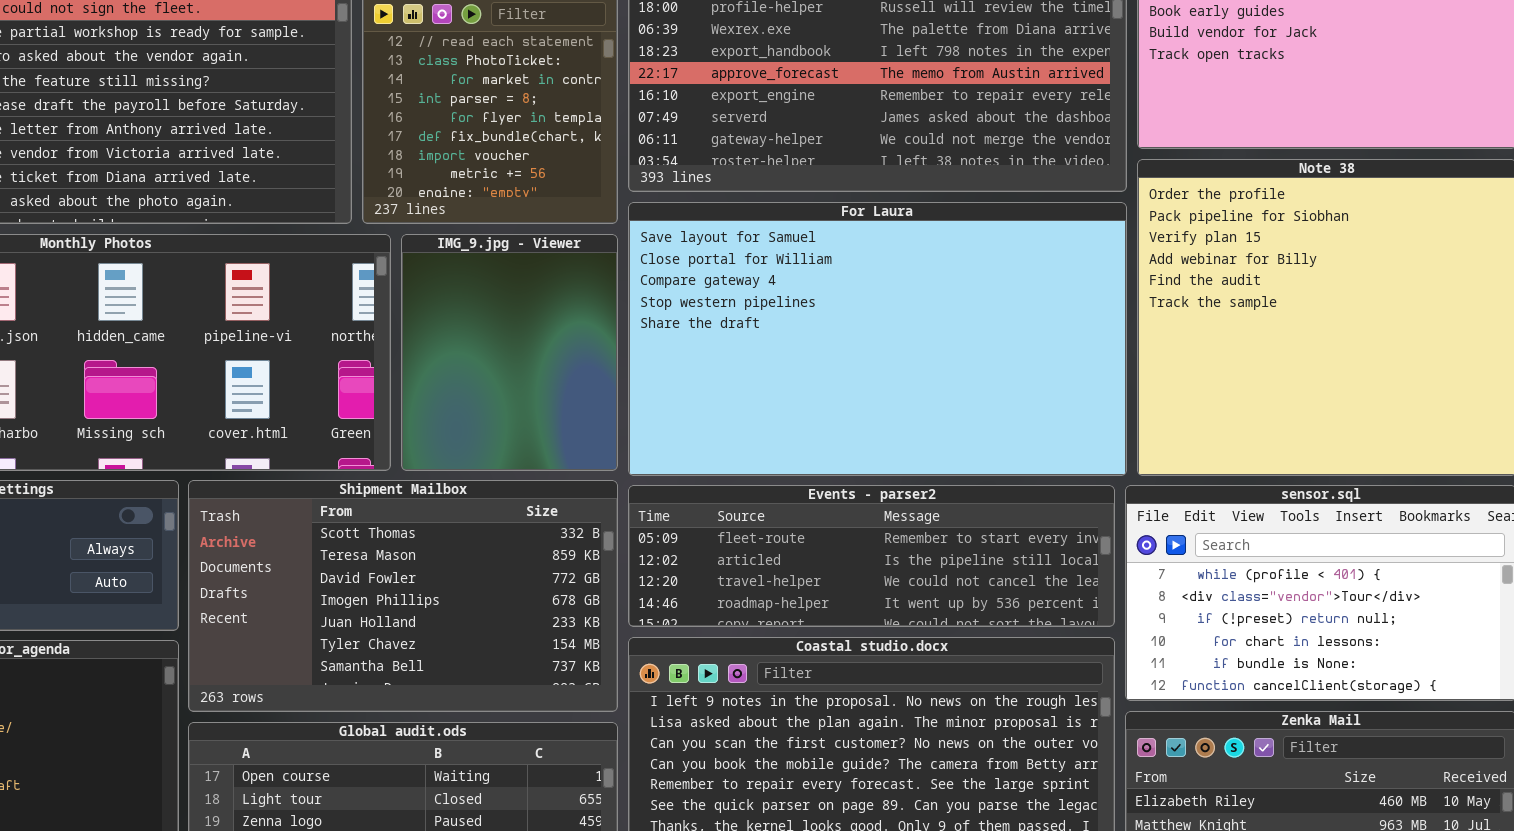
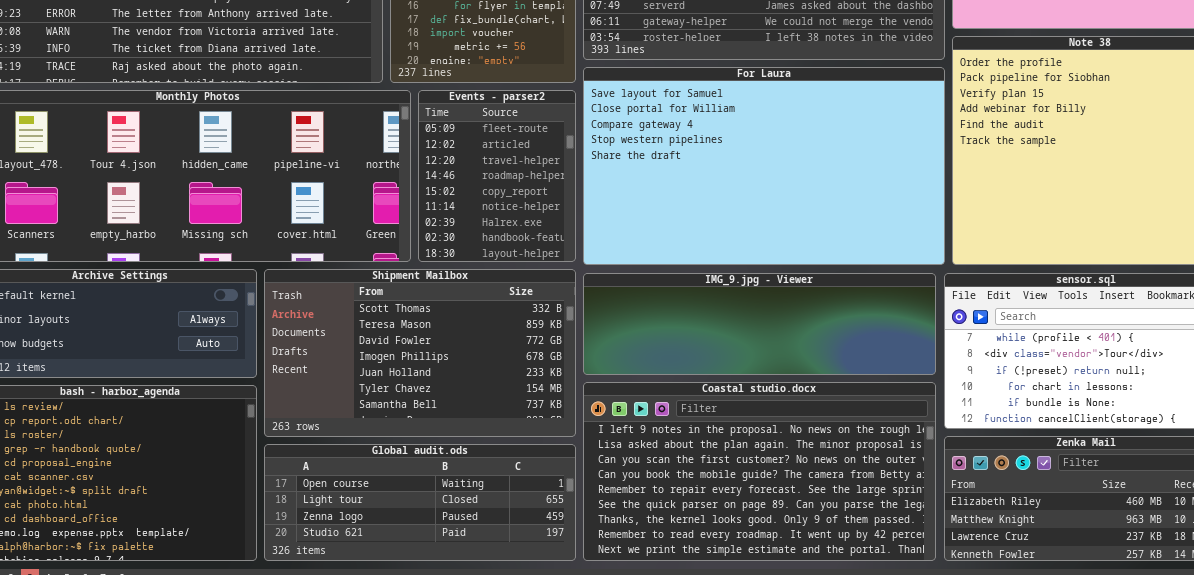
IMG_9.jpg - Viewer: [401,234,618,471] -> [583,273,936,375], moved, resized
Events - parser2: [628,485,1115,627] -> [418,90,576,262], moved, resized

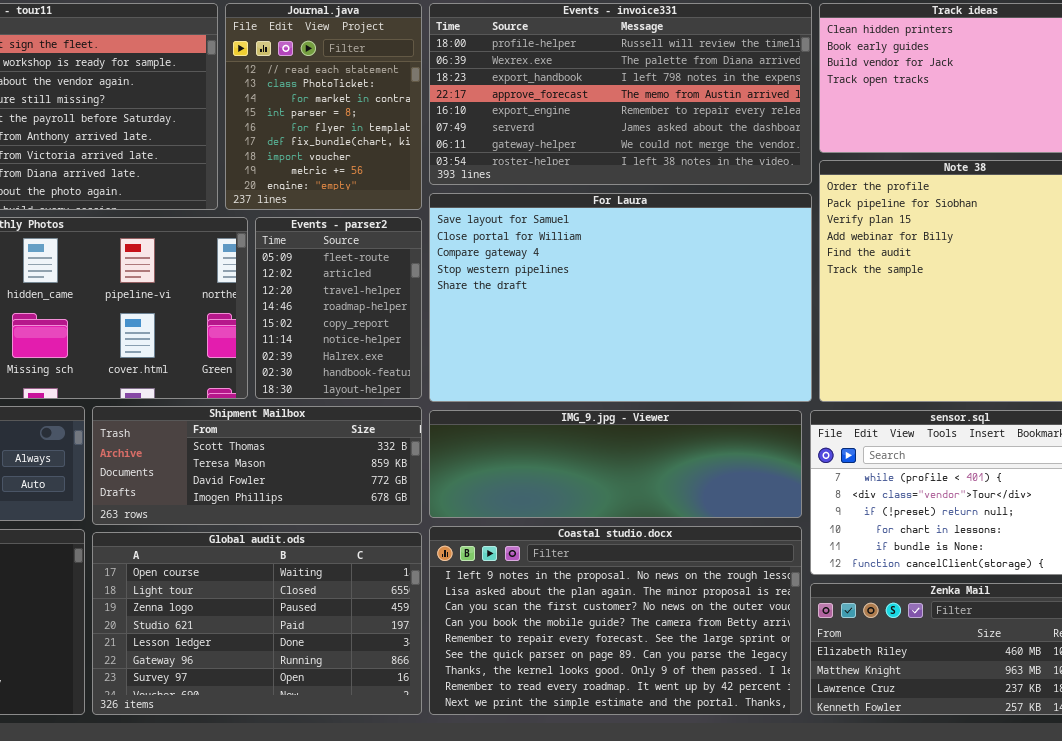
Shipment Mailbox: [264,269,576,437] -> [92,406,422,525], resized
Global audit.ods: [264,444,576,561] -> [92,532,422,715], resized

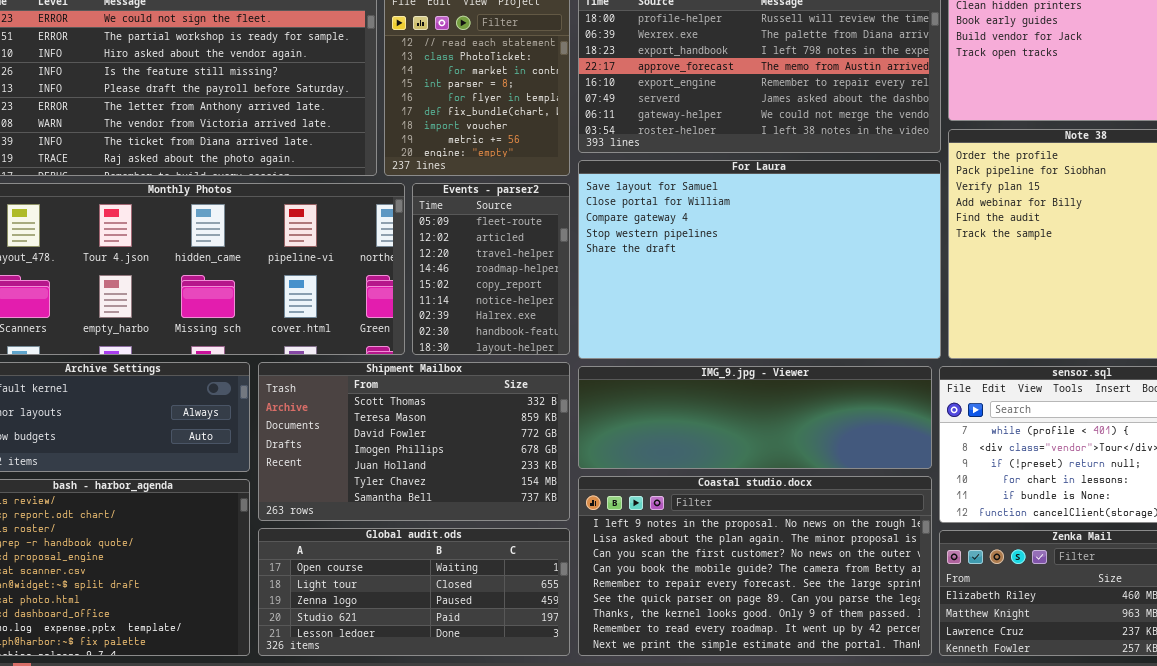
Shipment Mailbox: [92,406,422,525] -> [258,362,570,521], resized
Global audit.ods: [92,532,422,715] -> [258,528,570,656], resized

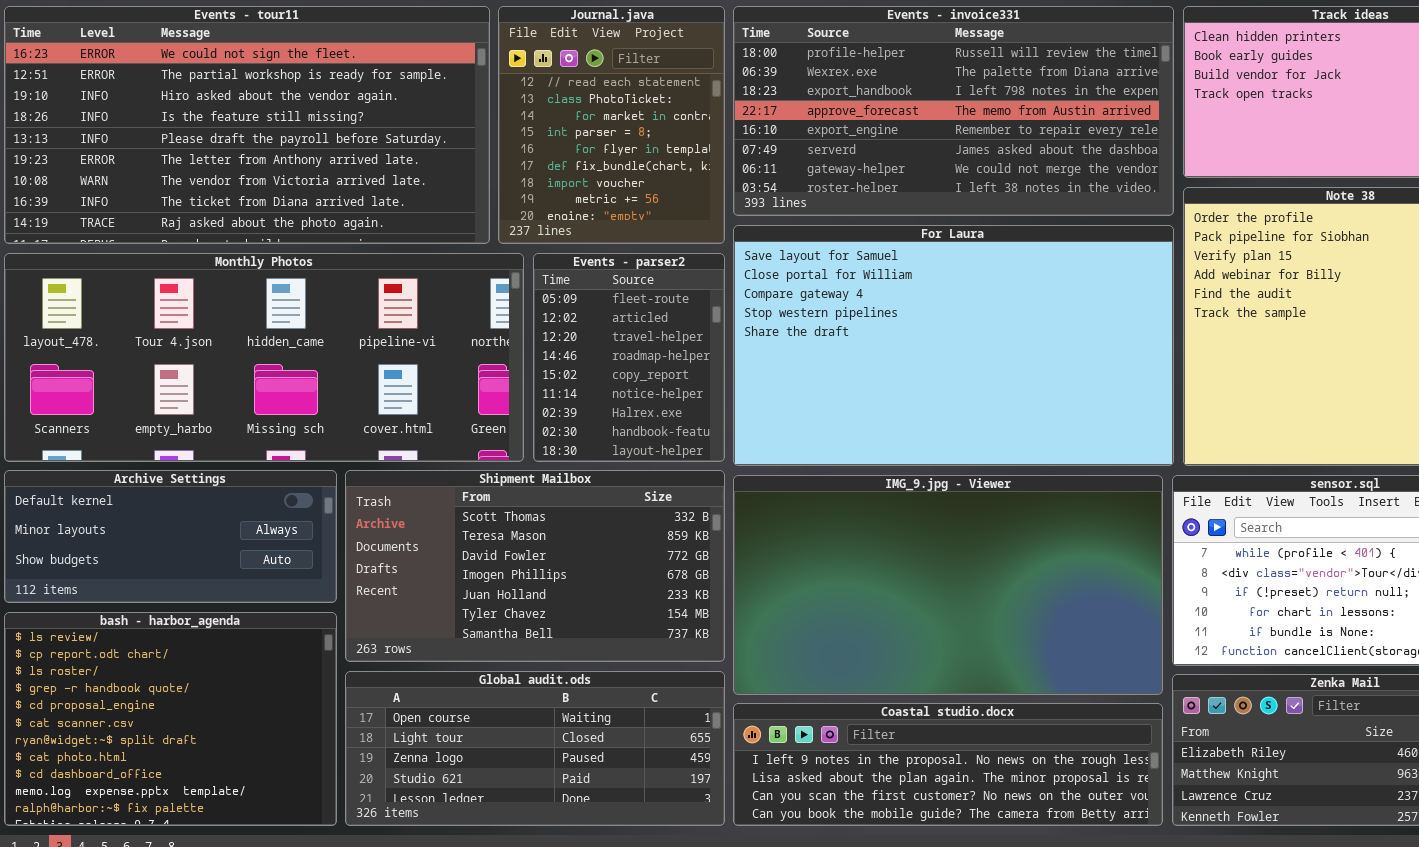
IMG_9.jpg - Viewer: [578,366,932,469] -> [733,475,1163,695], resized
Coastal studio.docx: [578,476,932,656] -> [733,703,1163,826], resized

